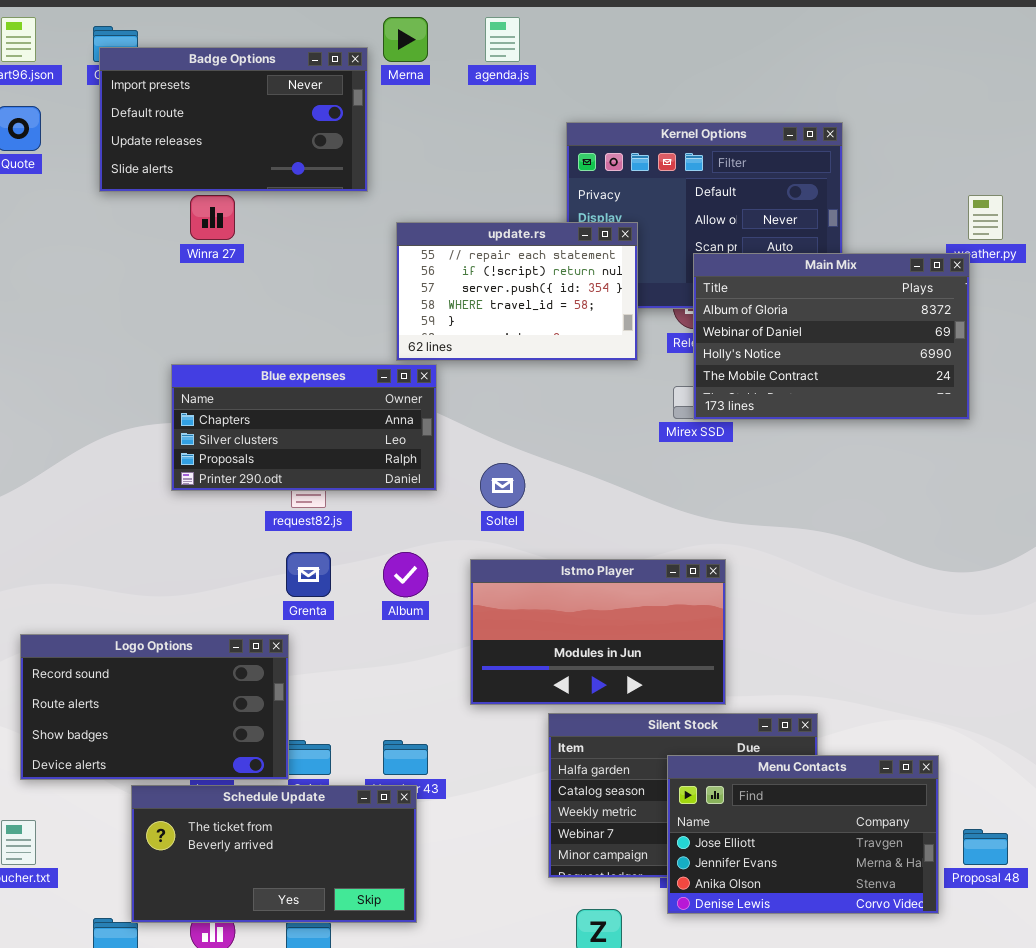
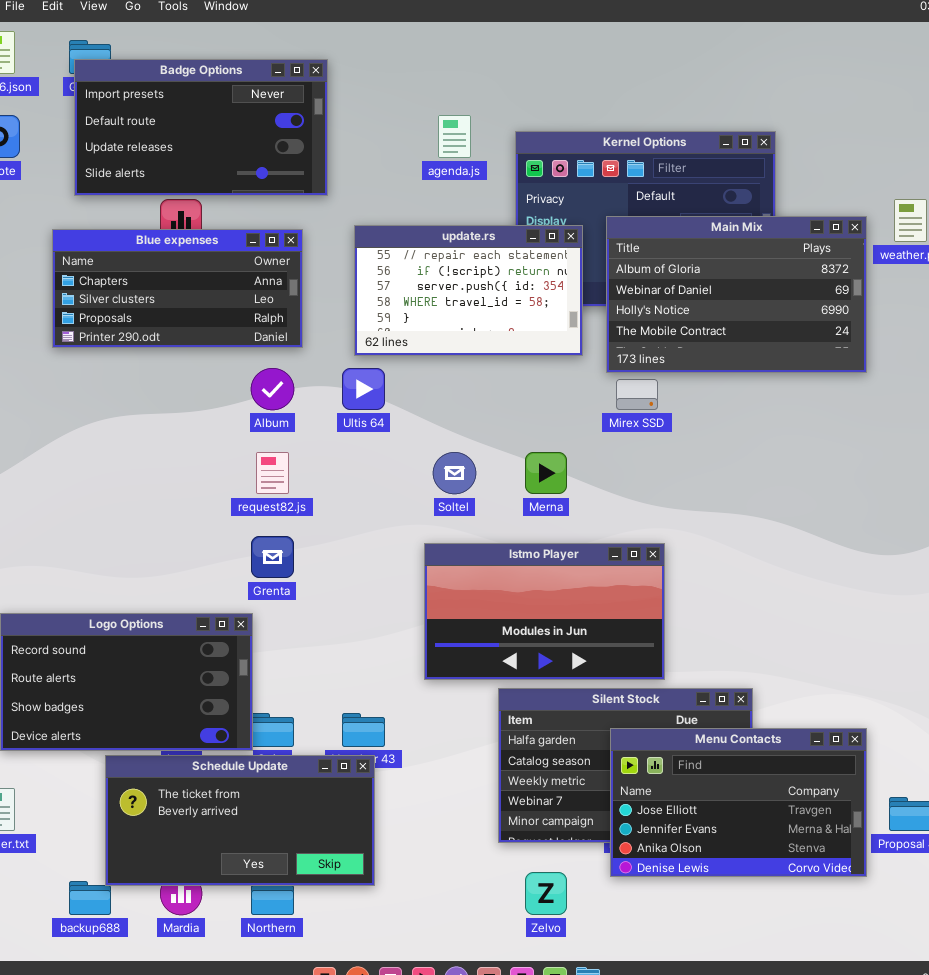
Merna: [383,17,428,62] -> [525,452,567,494], moved
agenda.js: [485,17,520,62] -> [438,115,471,158], moved
Main Mix: [693,253,970,420] -> [606,216,867,373], moved
Blue expenses: [171,364,437,491] -> [52,229,303,348], moved
Album: [383,552,428,597] -> [251,368,294,410], moved

